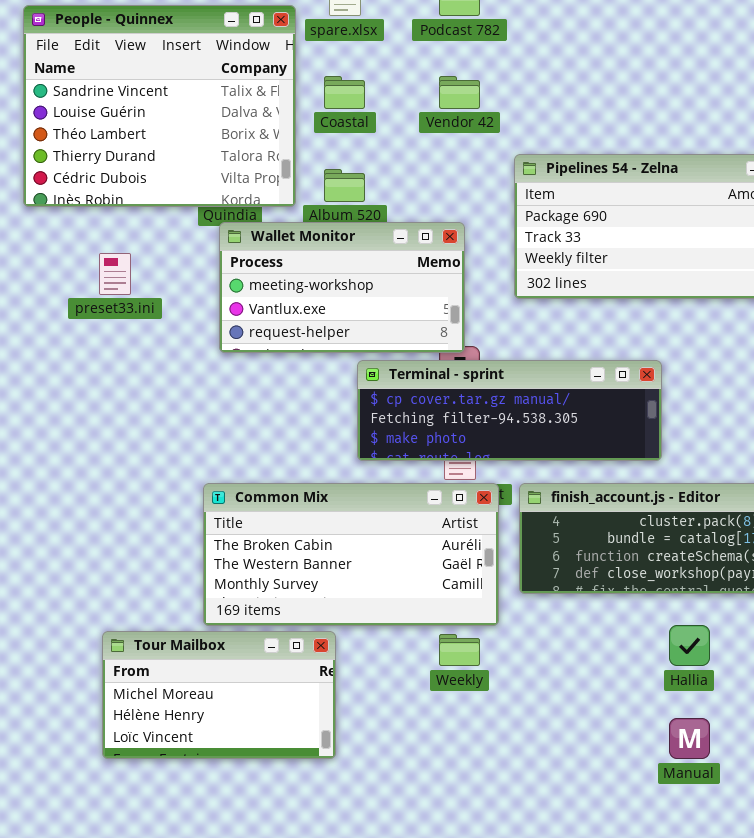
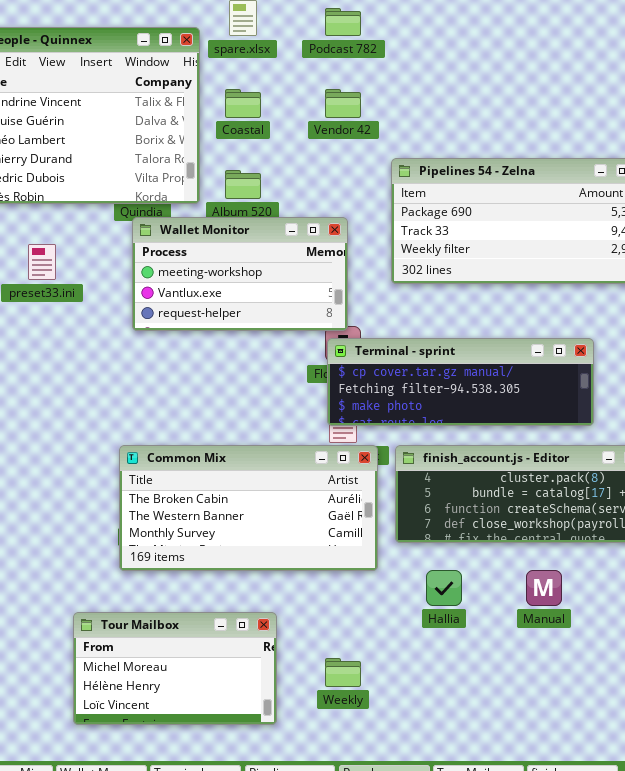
Terminal - sprint: [357,360,662,461] -> [327,338,594,426], moved
Hallia: [669,625,710,666] -> [426,570,462,606], moved
Tour Mailbox: [102,631,336,759] -> [73,612,277,725], moved
Weekly: [439,634,480,666] -> [325,658,361,687], moved
Manual: [669,718,710,759] -> [526,570,562,606], moved

